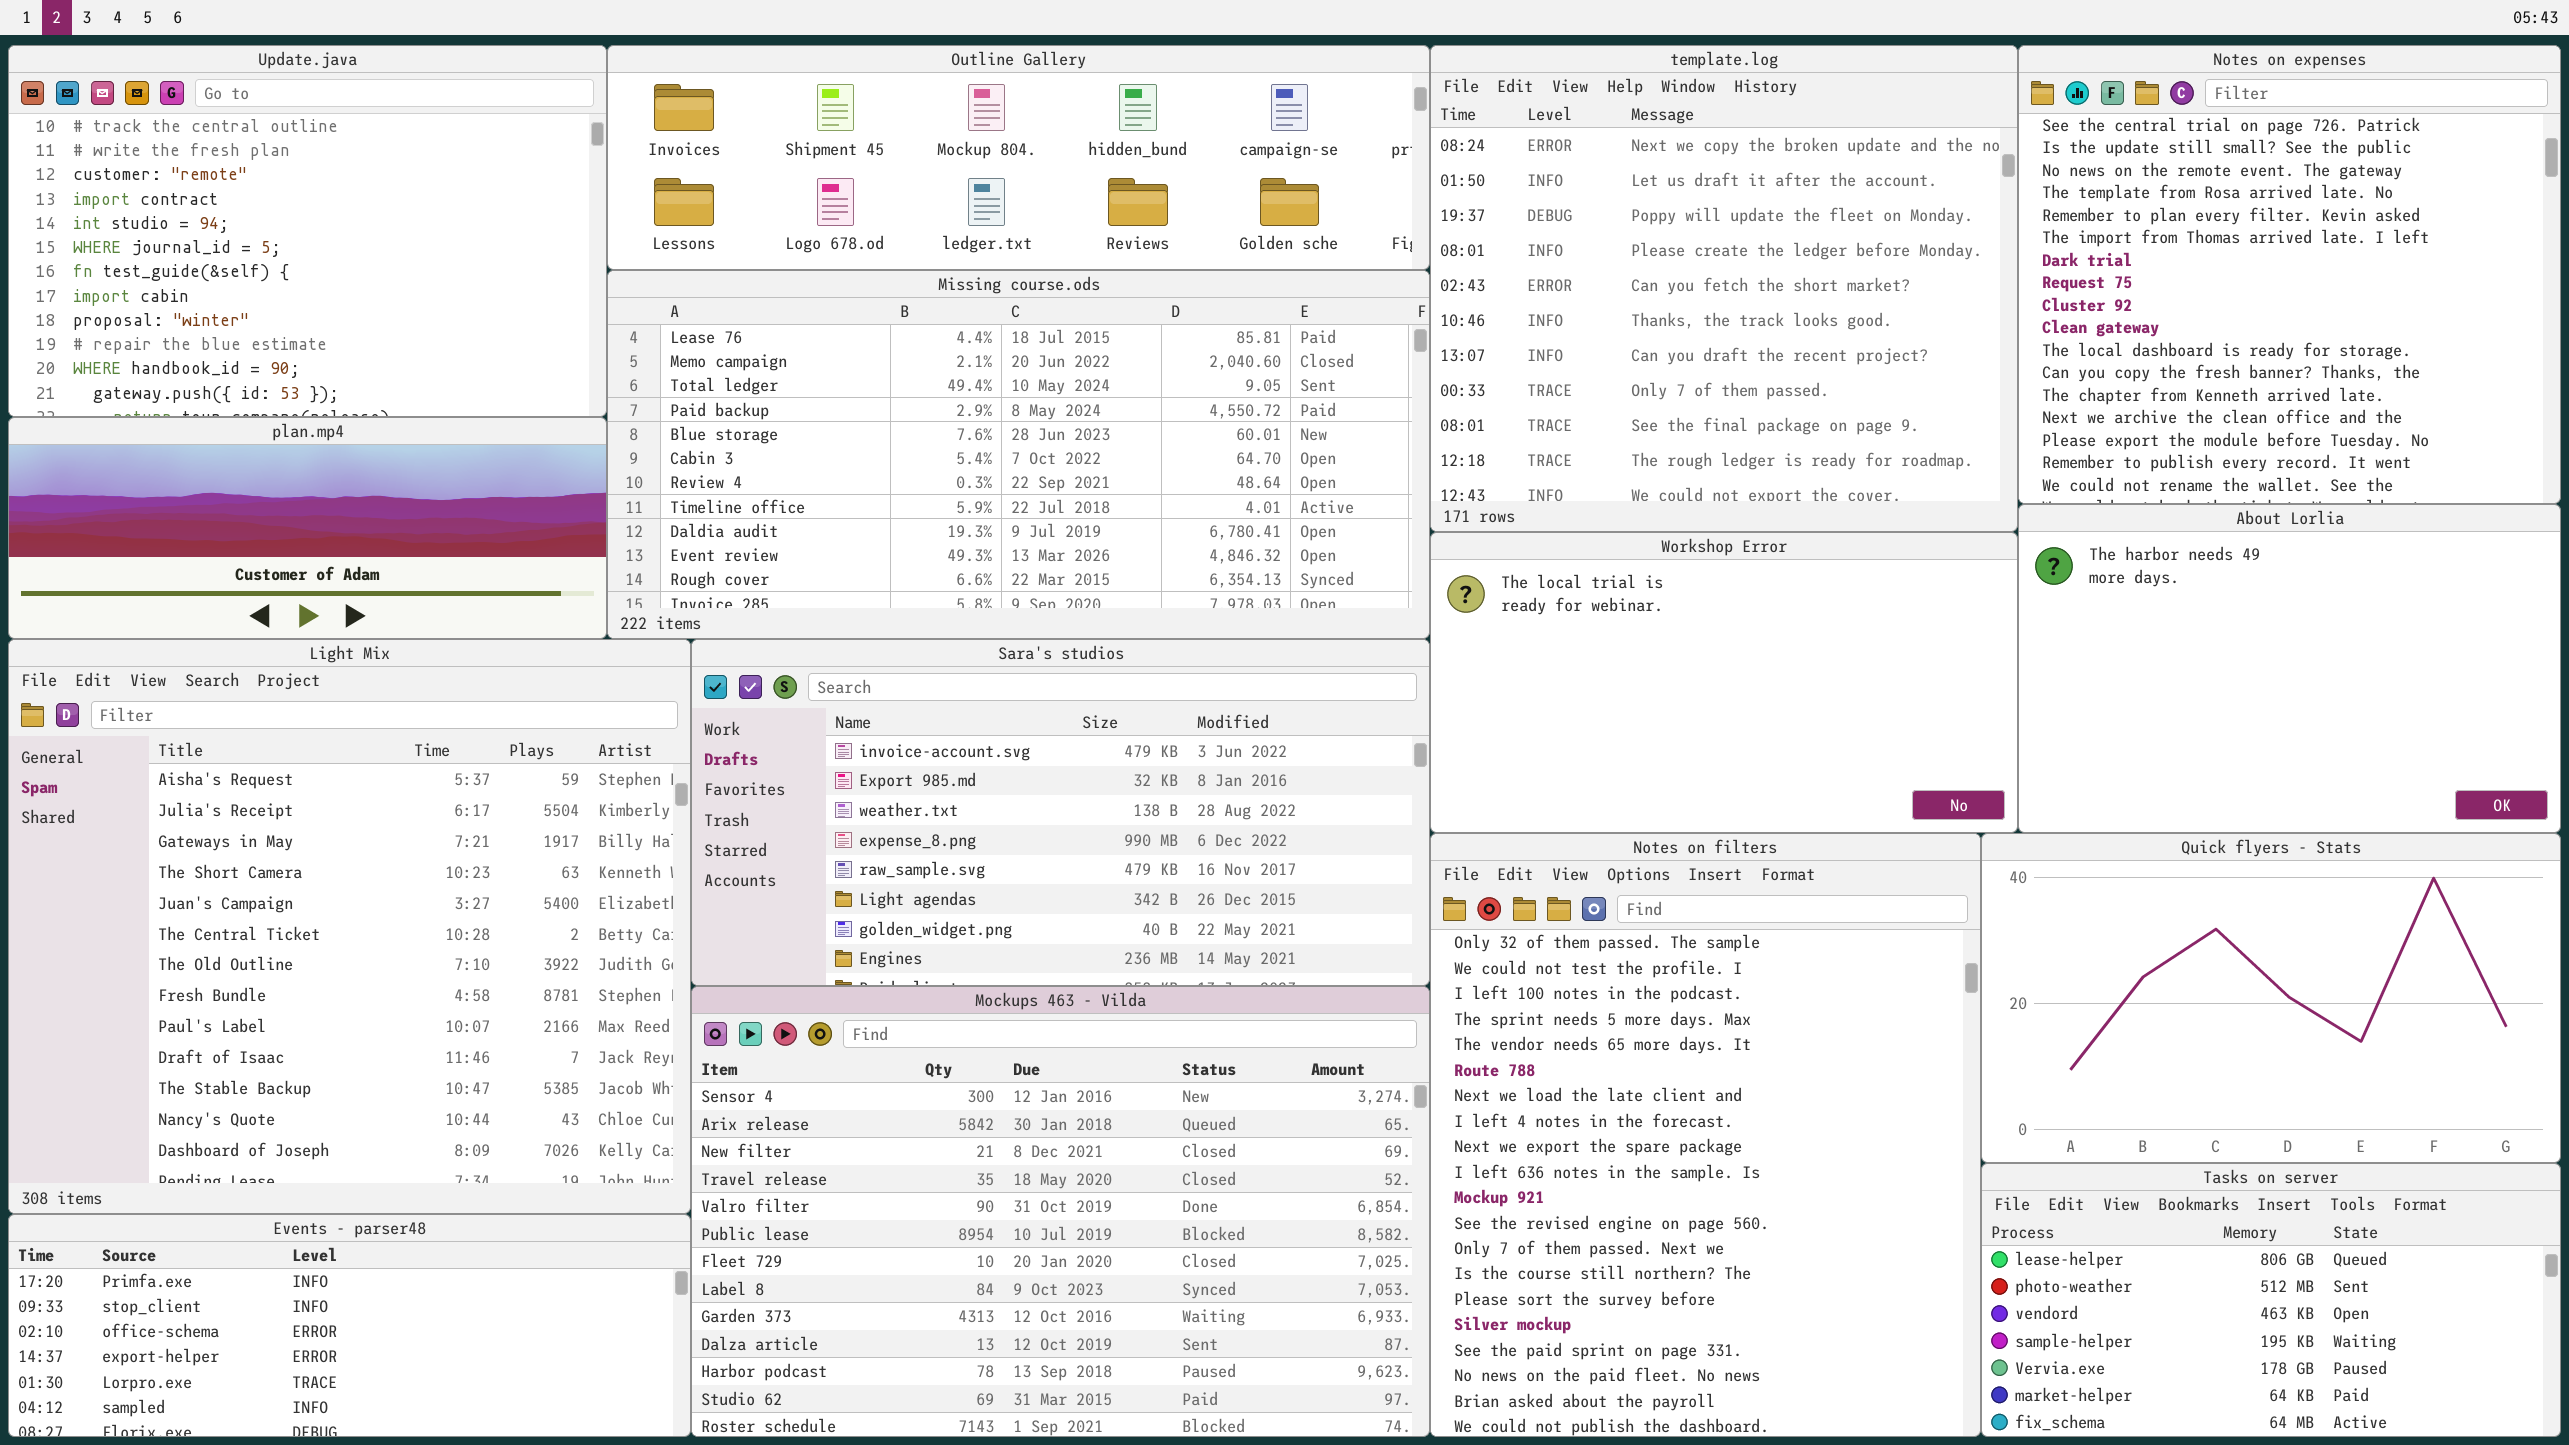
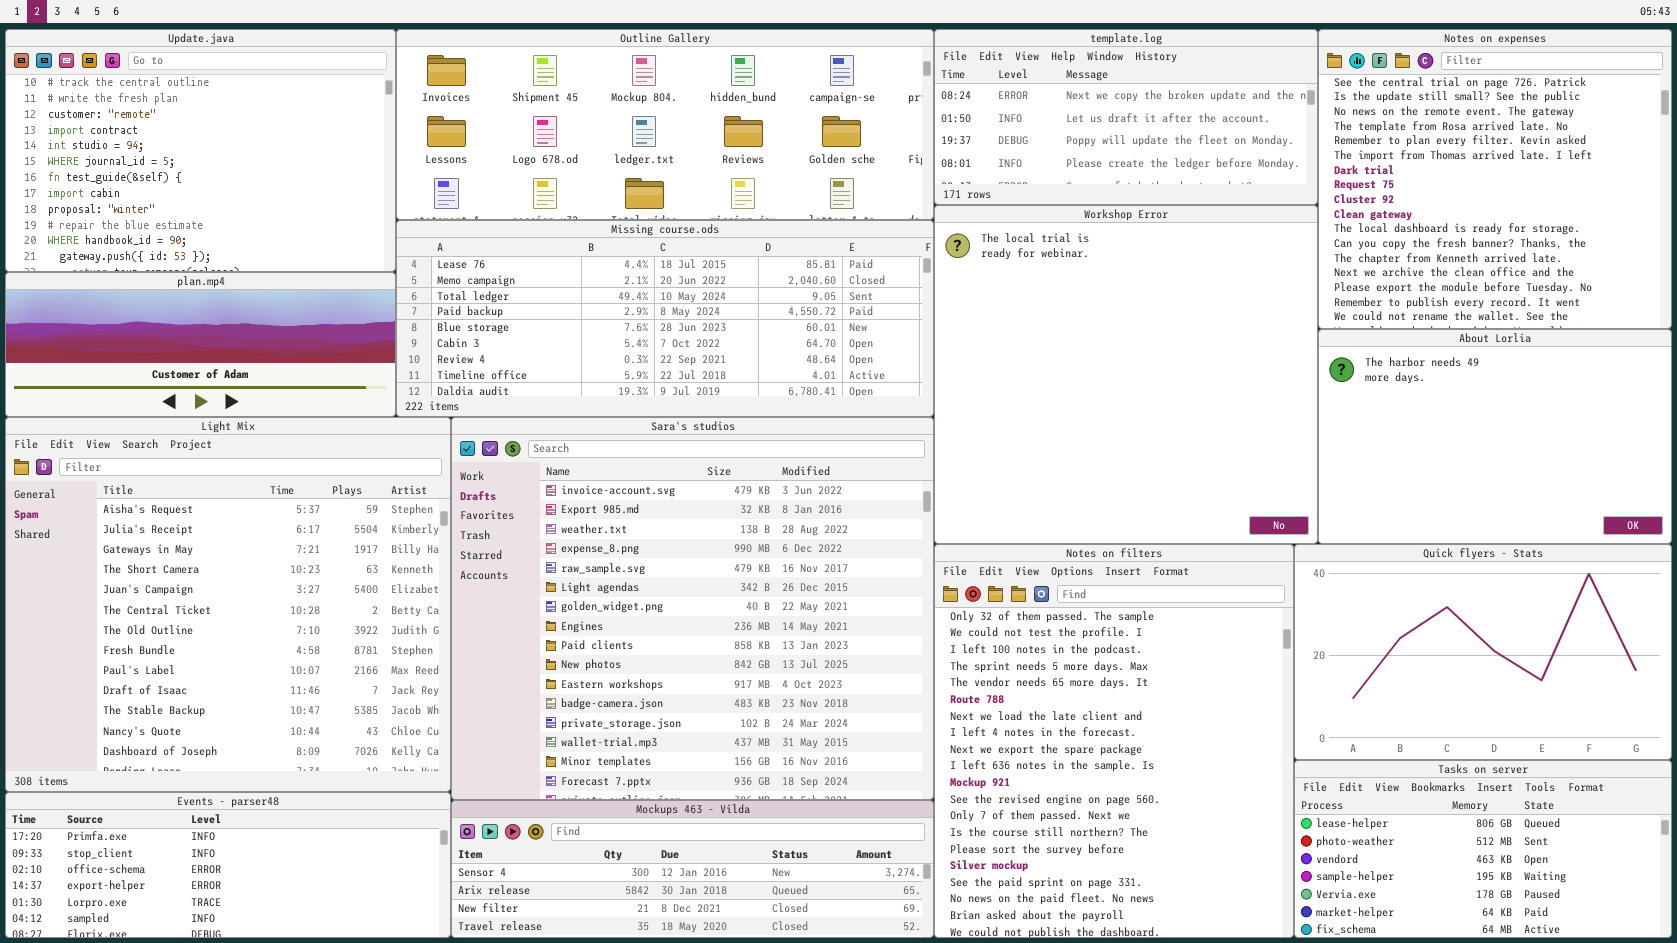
Outline Gallery: [607,45,1430,270] -> [396,29,934,220], resized
template.log: [1430,45,2018,532] -> [934,29,1318,205], resized
Missing course.ods: [607,270,1430,639] -> [396,220,934,417], resized
Workshop Error: [1430,532,2018,833] -> [934,205,1318,544], resized
Sara's studios: [691,639,1430,986] -> [451,417,934,800], resized
Mockups 463 - Vilda: [691,986,1430,1437] -> [451,800,934,938], resized

